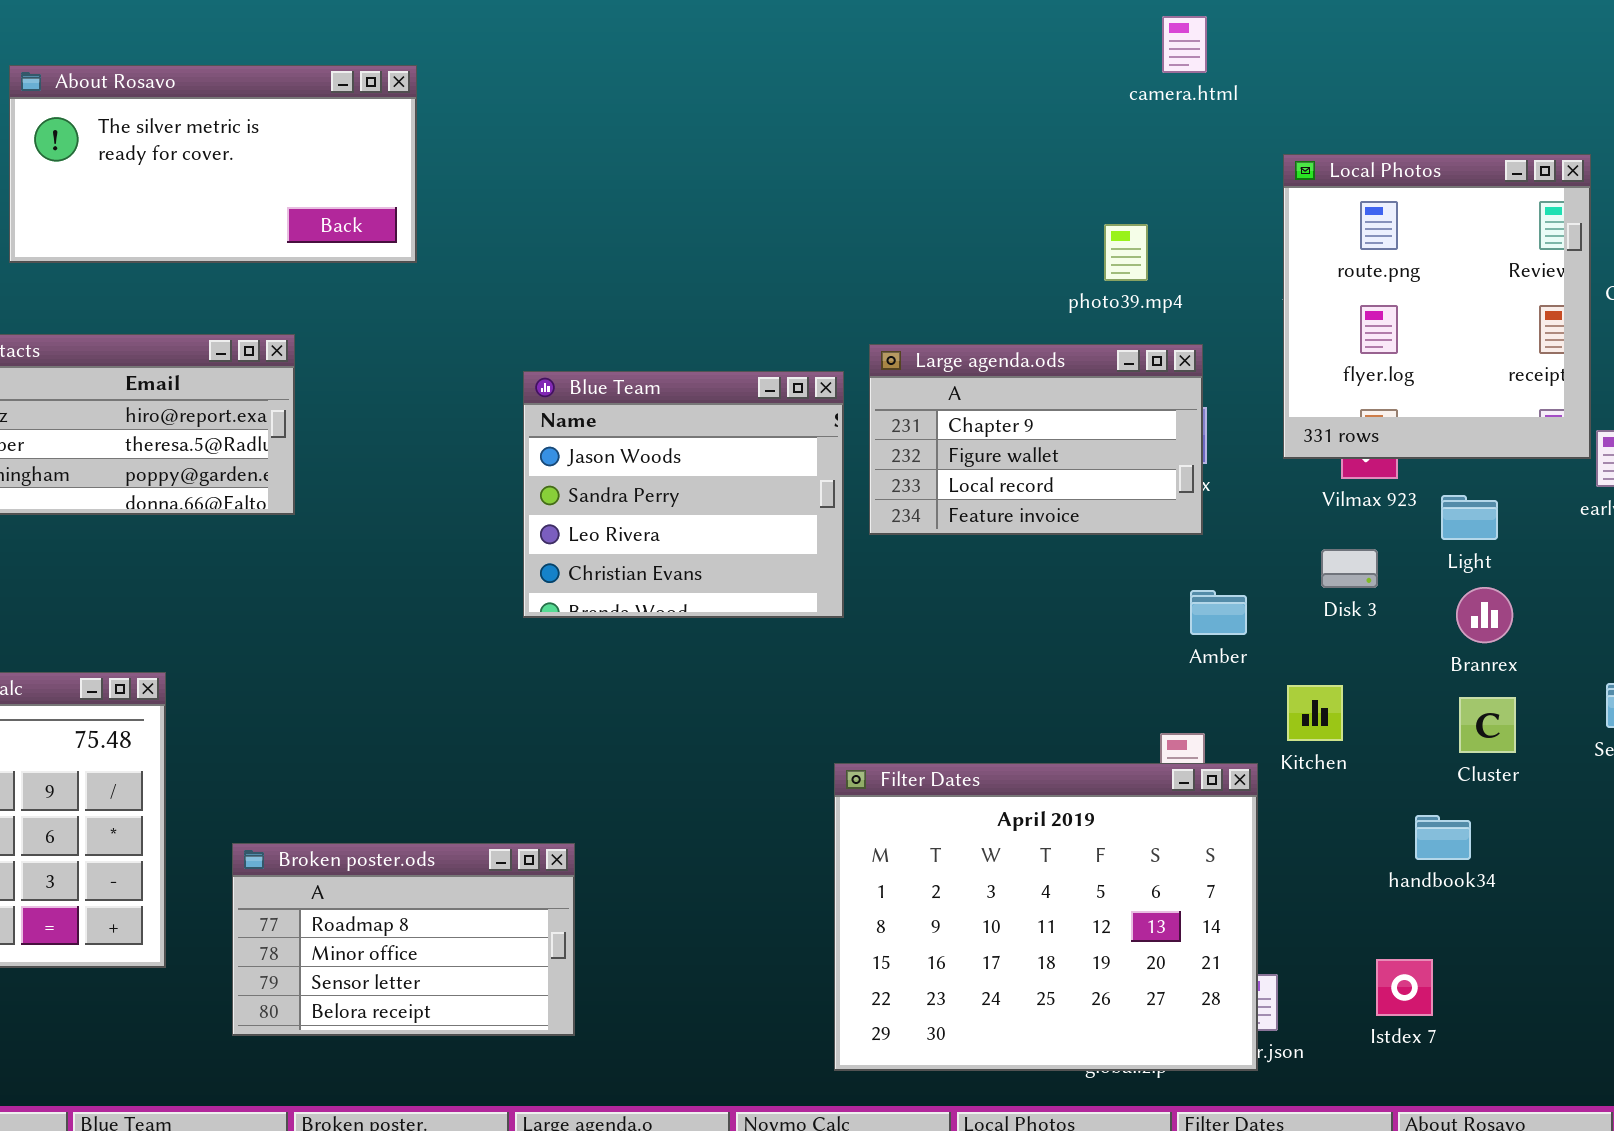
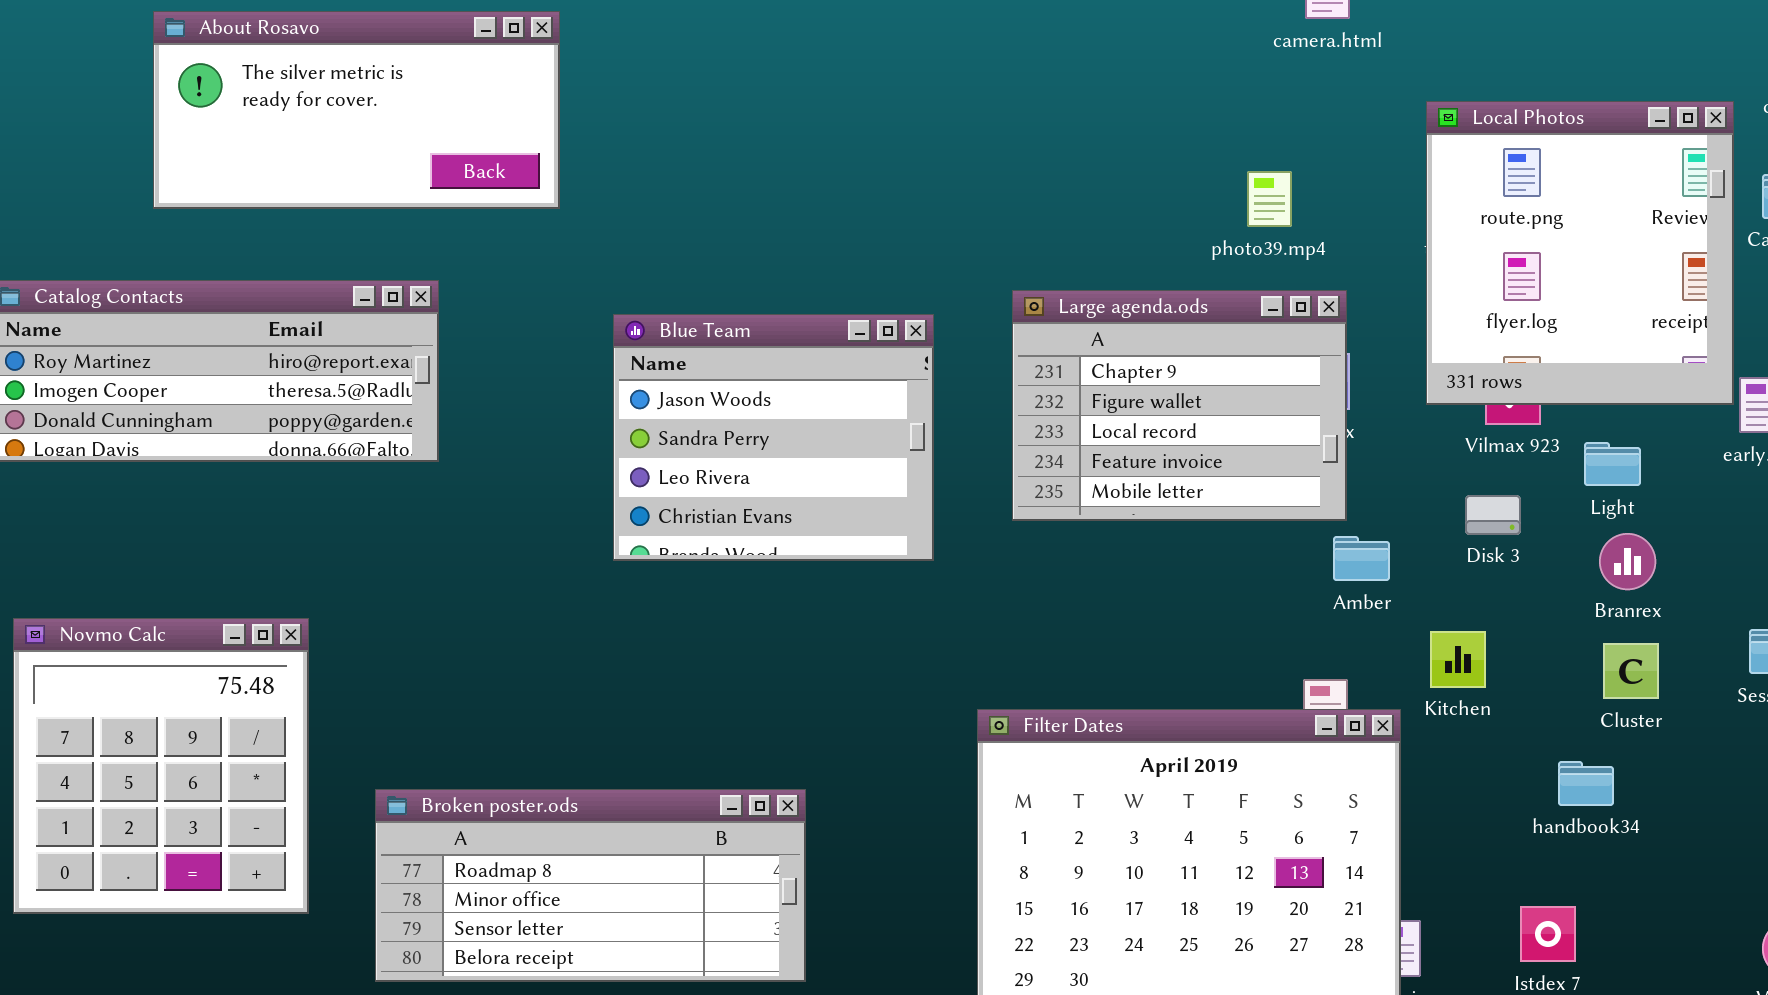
Large agenda.ods: [869,344,1203,535] -> [1012,290,1347,521], resized
Blue Team: [523,371,844,618] -> [613,314,934,561], moved
Broken poster.ods: [232,843,575,1036] -> [375,789,806,982], resized

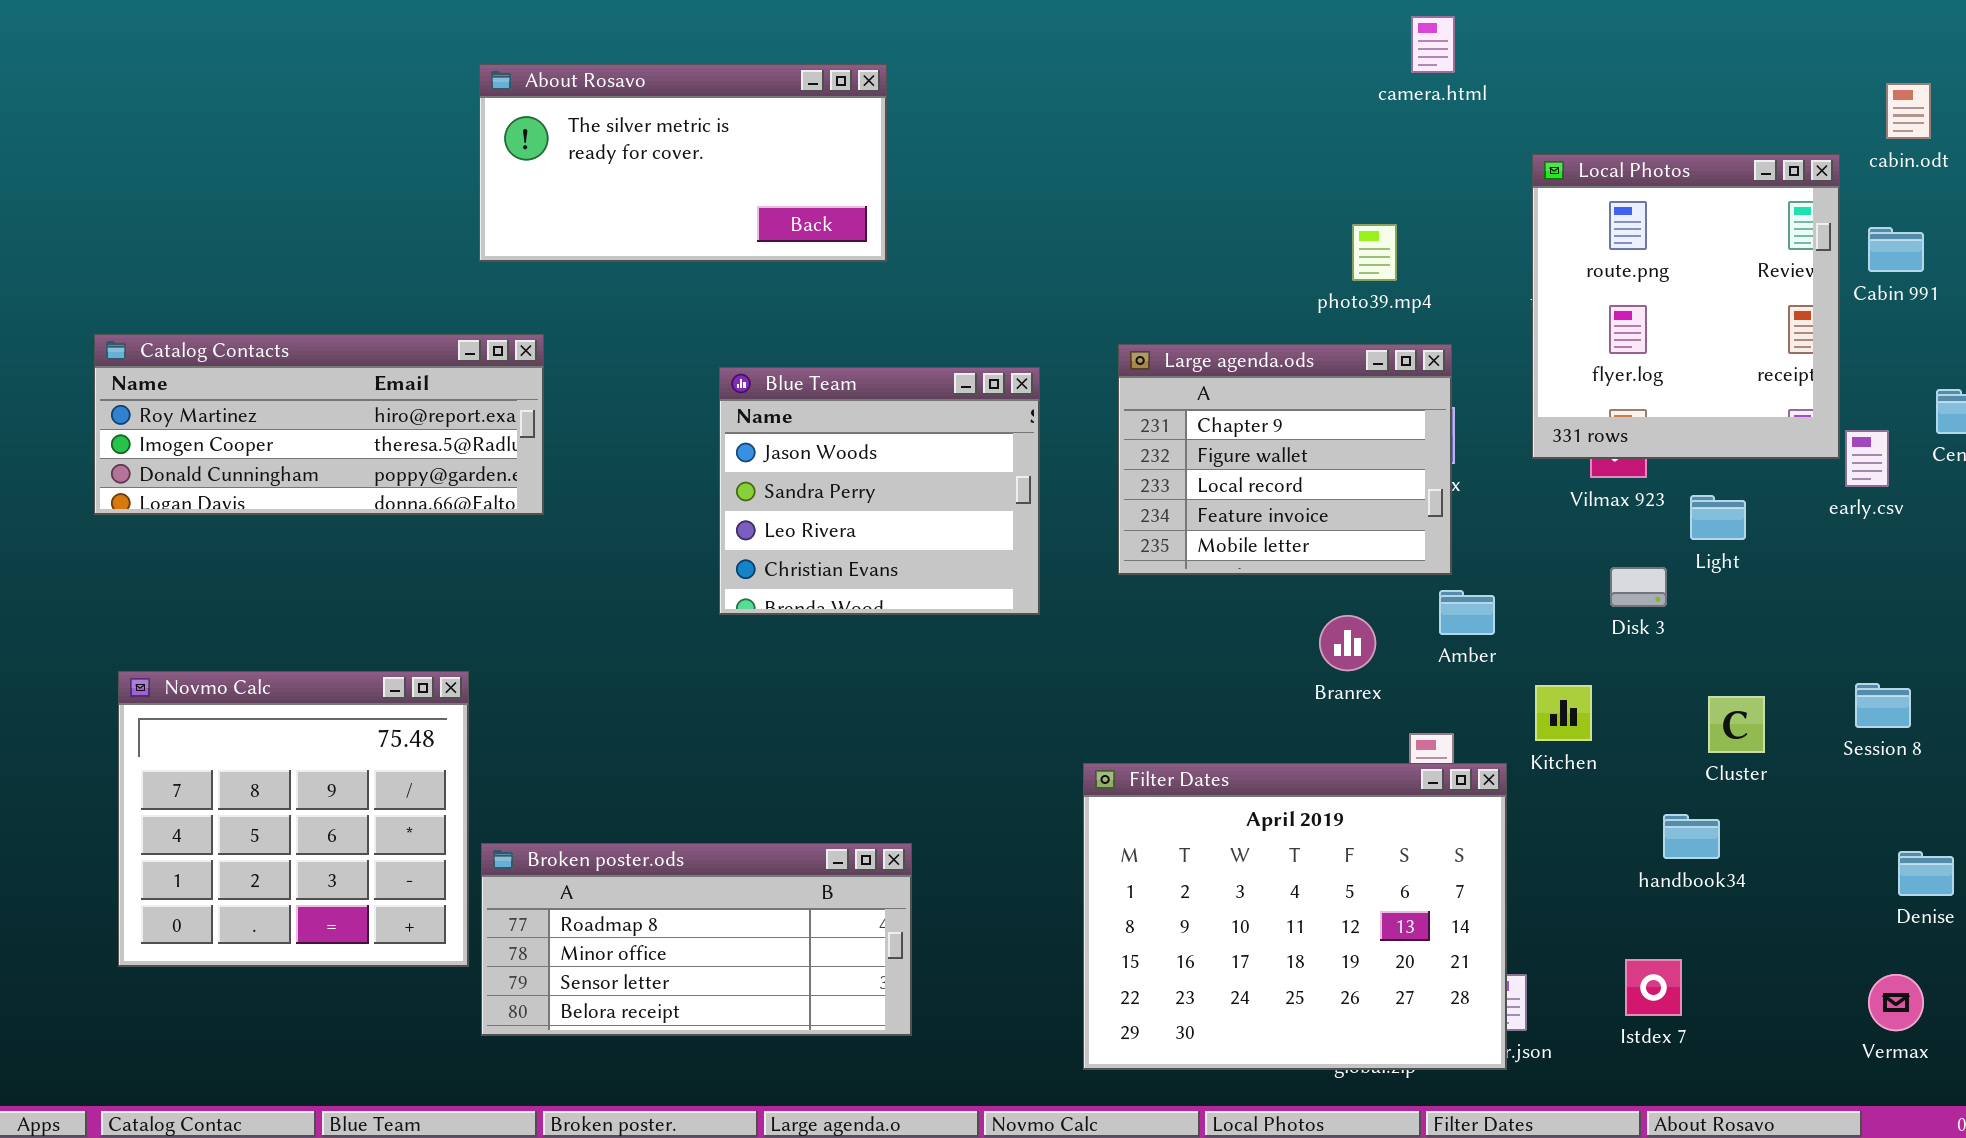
About Rosavo: [153,11,560,209] -> [479,64,887,262], moved
Disk 3: [1465,495,1521,535] -> [1610,567,1667,607], moved
Branrex: [1599,533,1656,590] -> [1319,615,1376,671], moved
Novmo Calc: [13,618,309,914] -> [118,671,469,967], resized

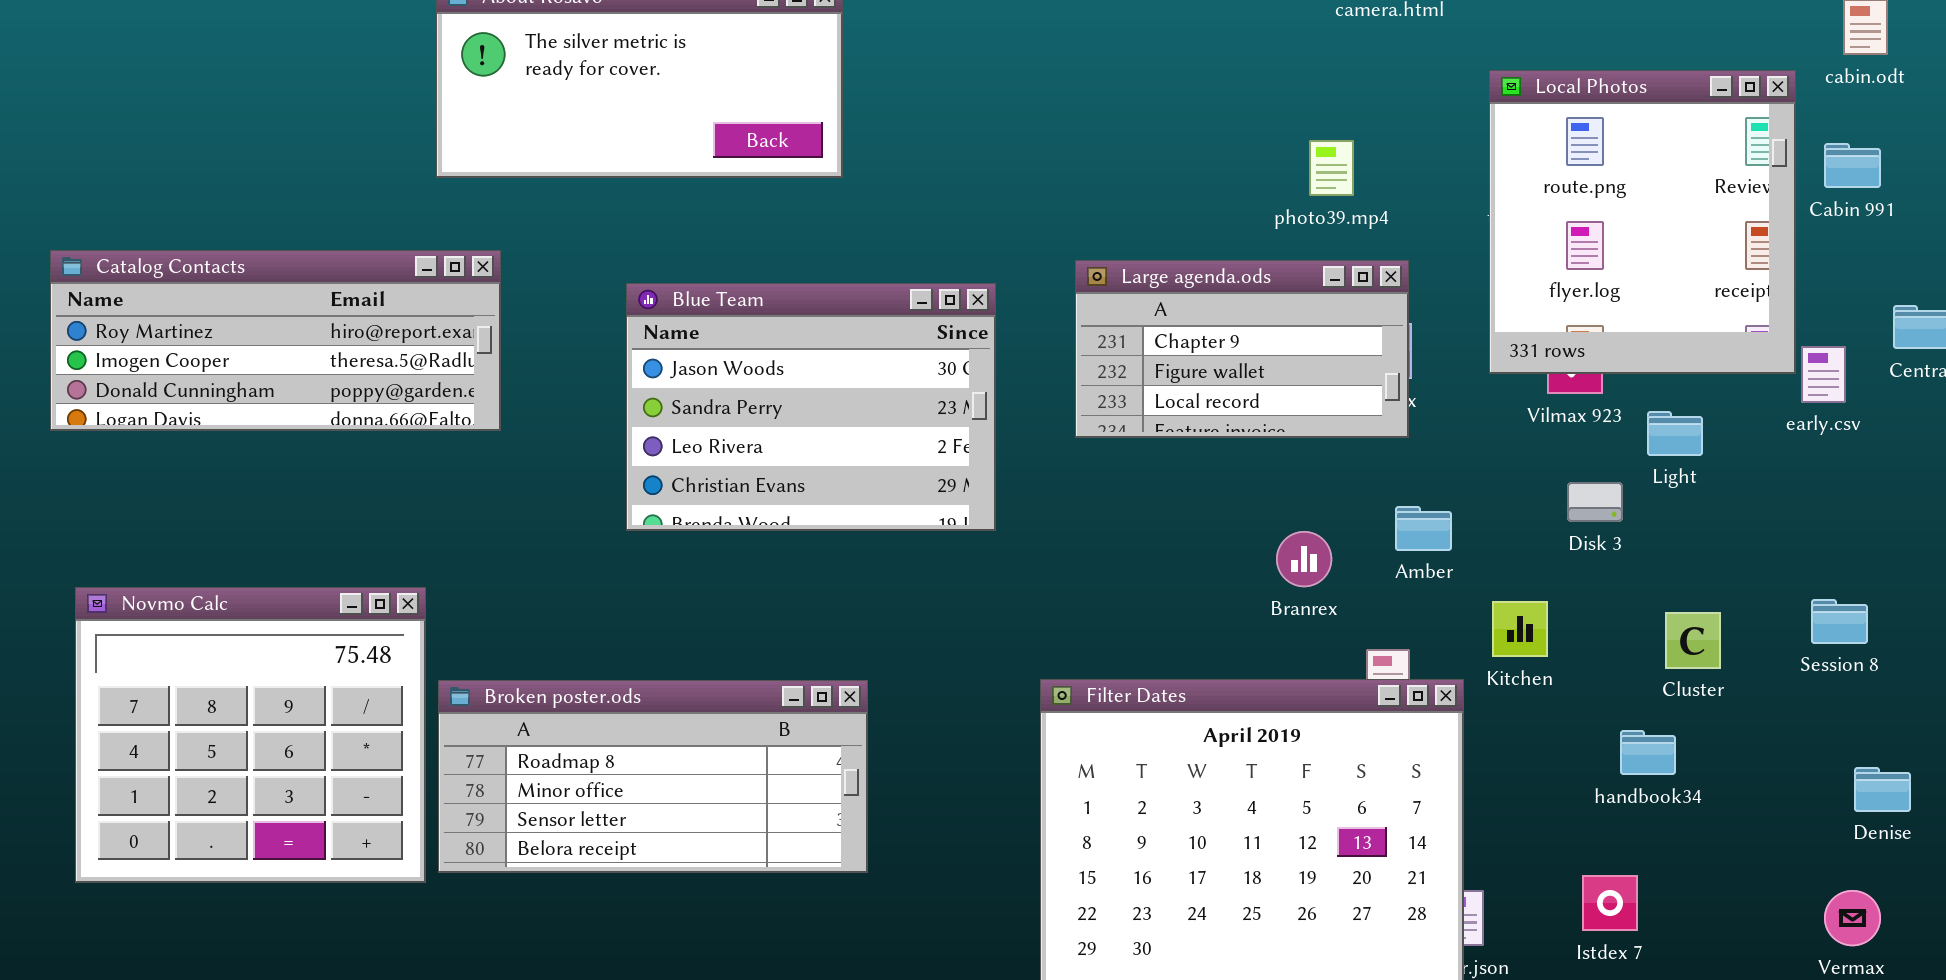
Large agenda.ods: [1118,344,1452,575] -> [1075,260,1409,438], resized
Blue Team: [719,367,1040,615] -> [626,283,996,531], resized
Broken poster.ods: [481,843,912,1036] -> [438,680,868,873], moved

